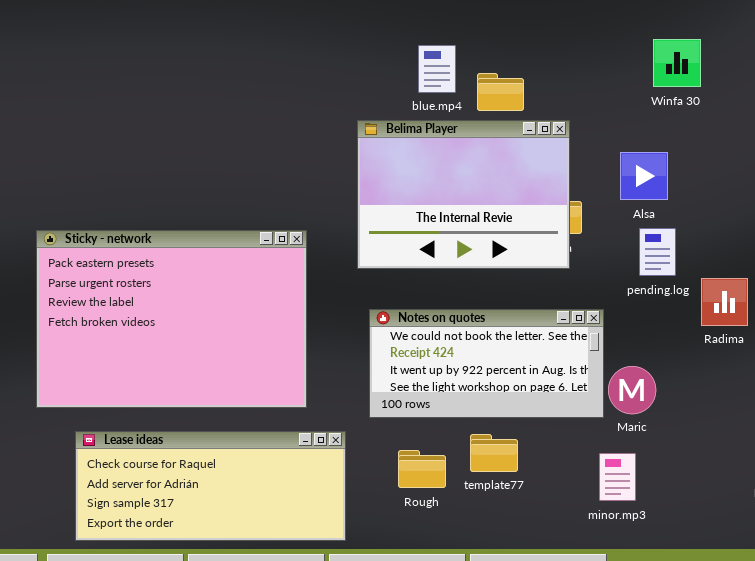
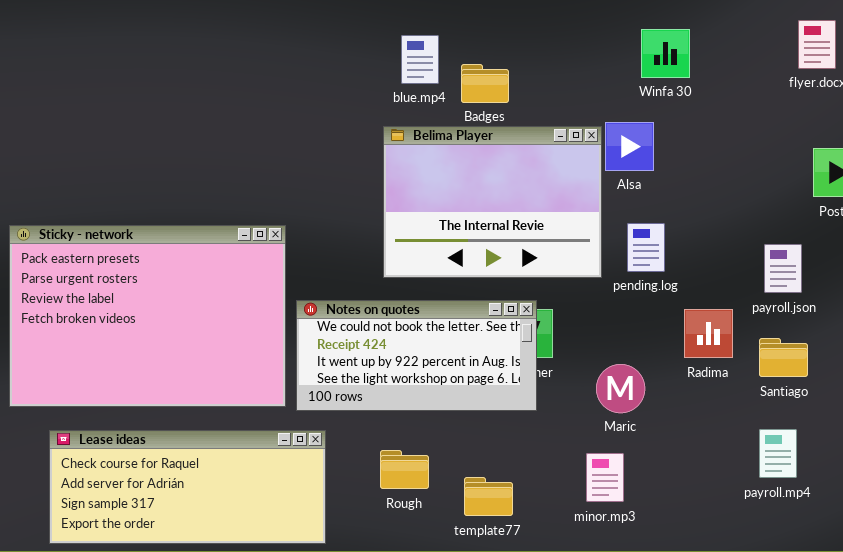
Belima Player: [357,120,570,269] -> [383,126,602,278], moved
Alsa: [620,152,668,200] -> [605,122,654,171], moved
Radima: [701,278,748,326] -> [684,309,733,358], moved
Notes on quotes: [369,309,604,418] -> [296,300,537,411], moved
template77: [470,434,518,472] -> [464,477,513,516], moved

